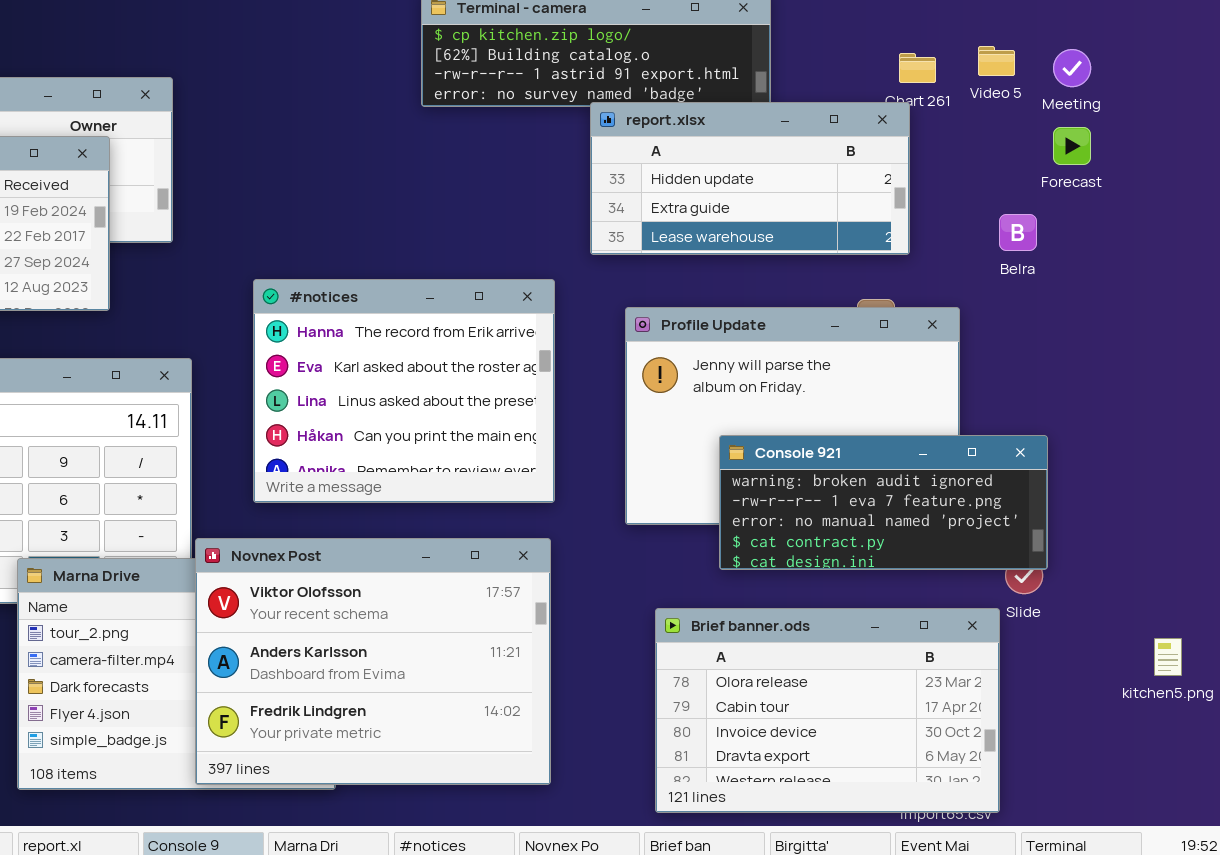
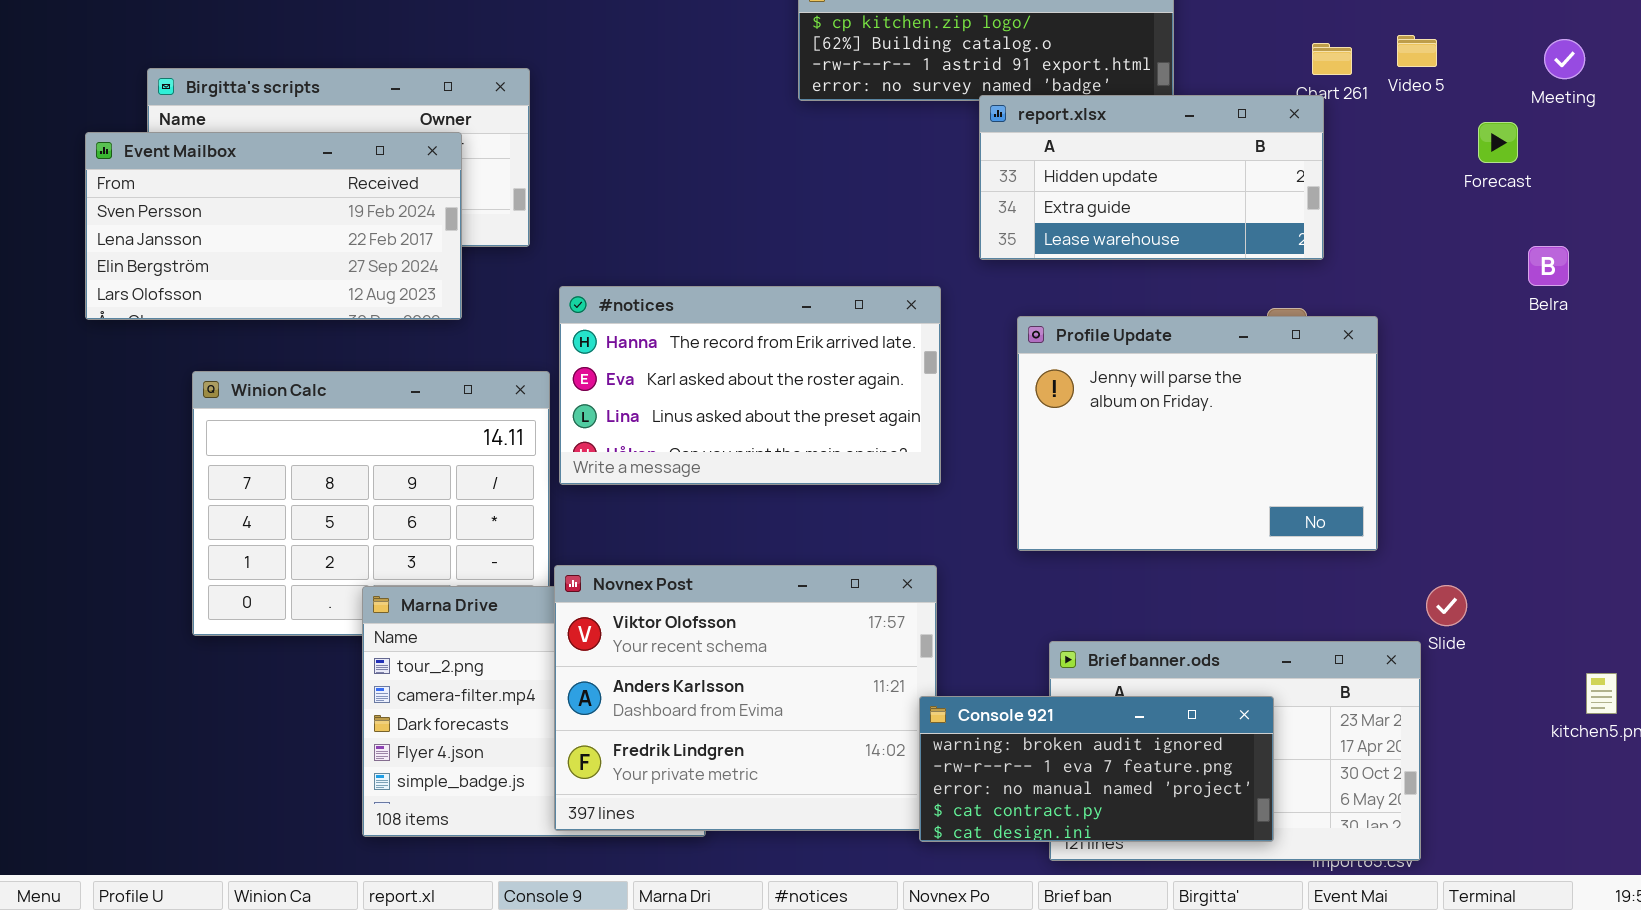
Meeting: [1053,49,1091,87] -> [1544,39,1585,79], moved
Belra: [999,214,1037,251] -> [1528,246,1569,286], moved
#notices: [253,279,555,503] -> [559,286,941,485], resized
Console 921: [719,435,1048,570] -> [919,696,1274,842], moved

